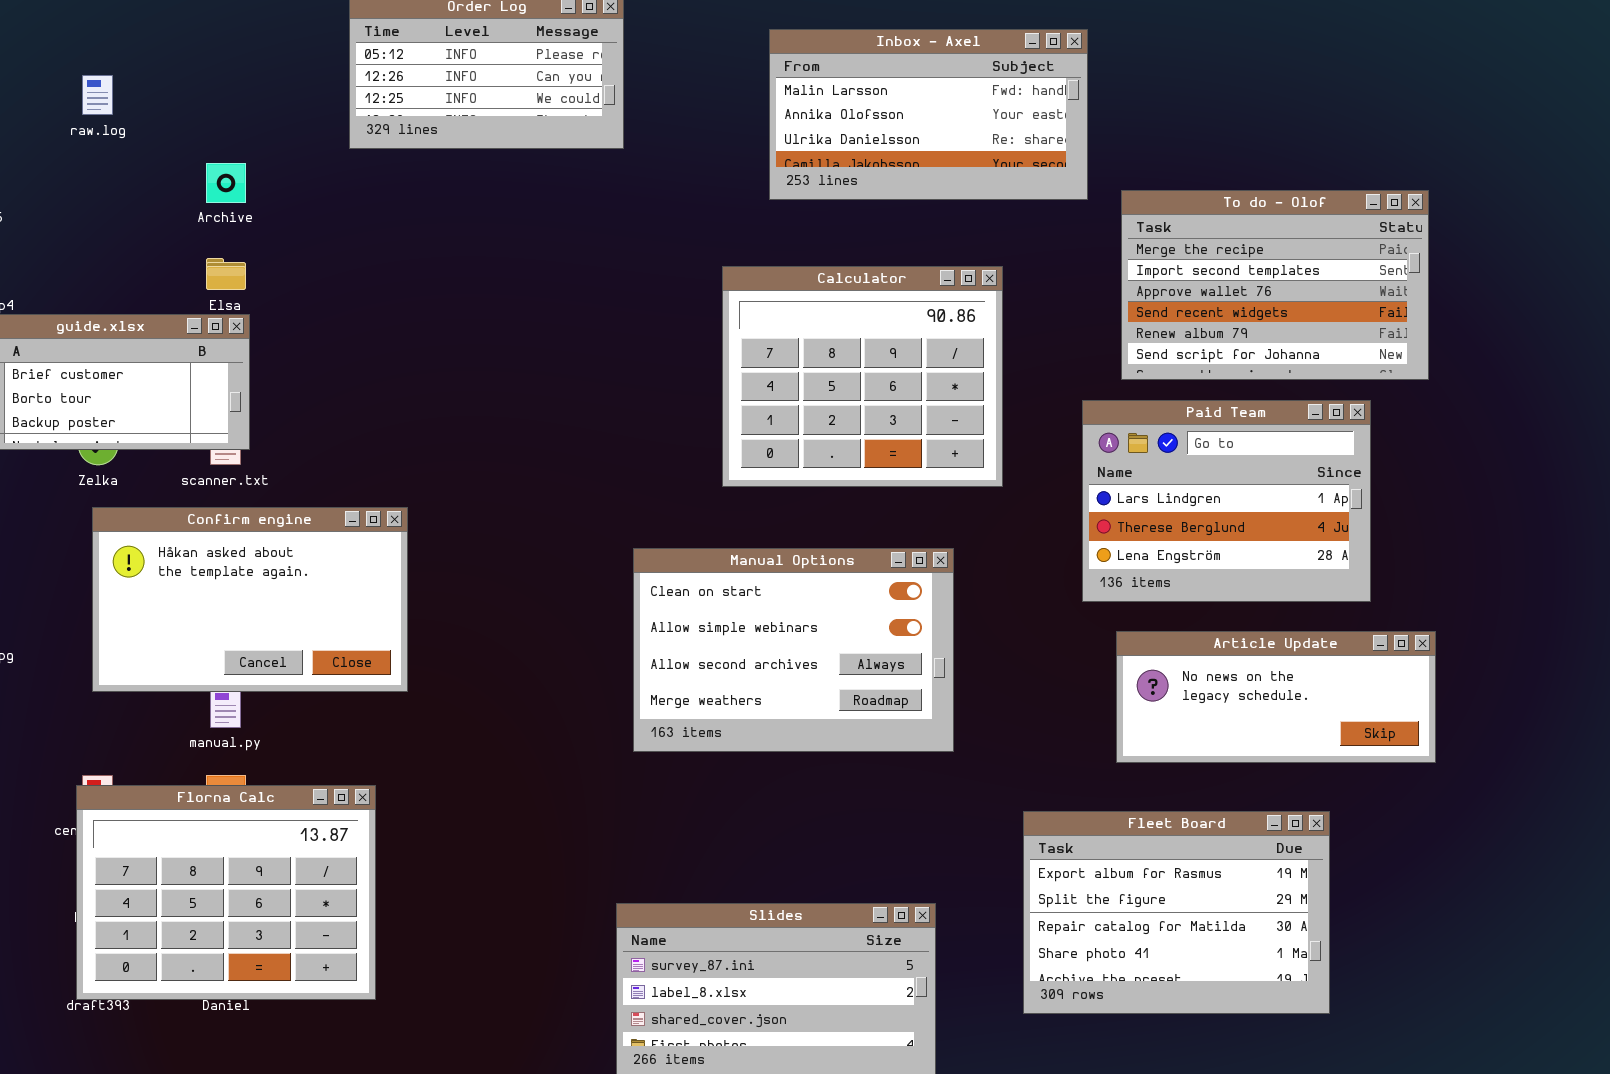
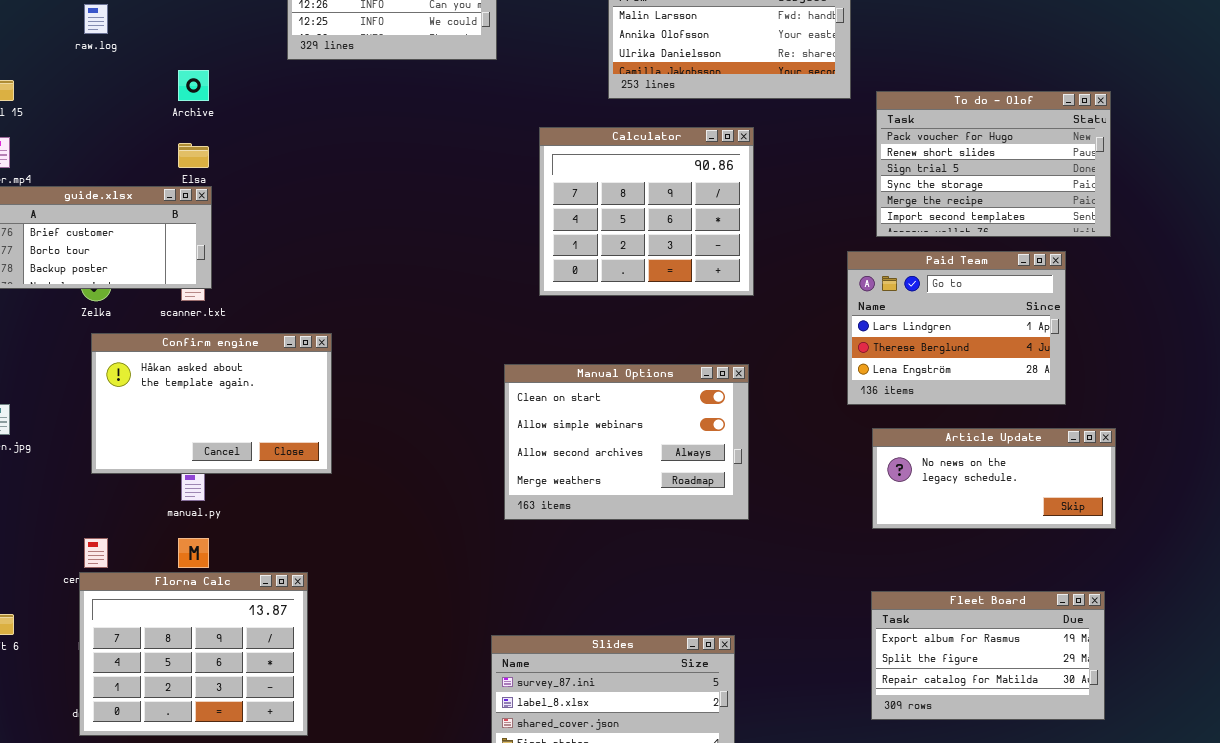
To do - Olof: [1121,190,1429,380] -> [876,91,1111,237], scrolled up 4 rows
Calculator: [722,266,1003,487] -> [539,127,754,296], moved
Florna Calc: [76,785,376,1000] -> [79,572,308,736], moved
Fleet Board: [1023,811,1330,1014] -> [871,591,1105,720], moved, resized

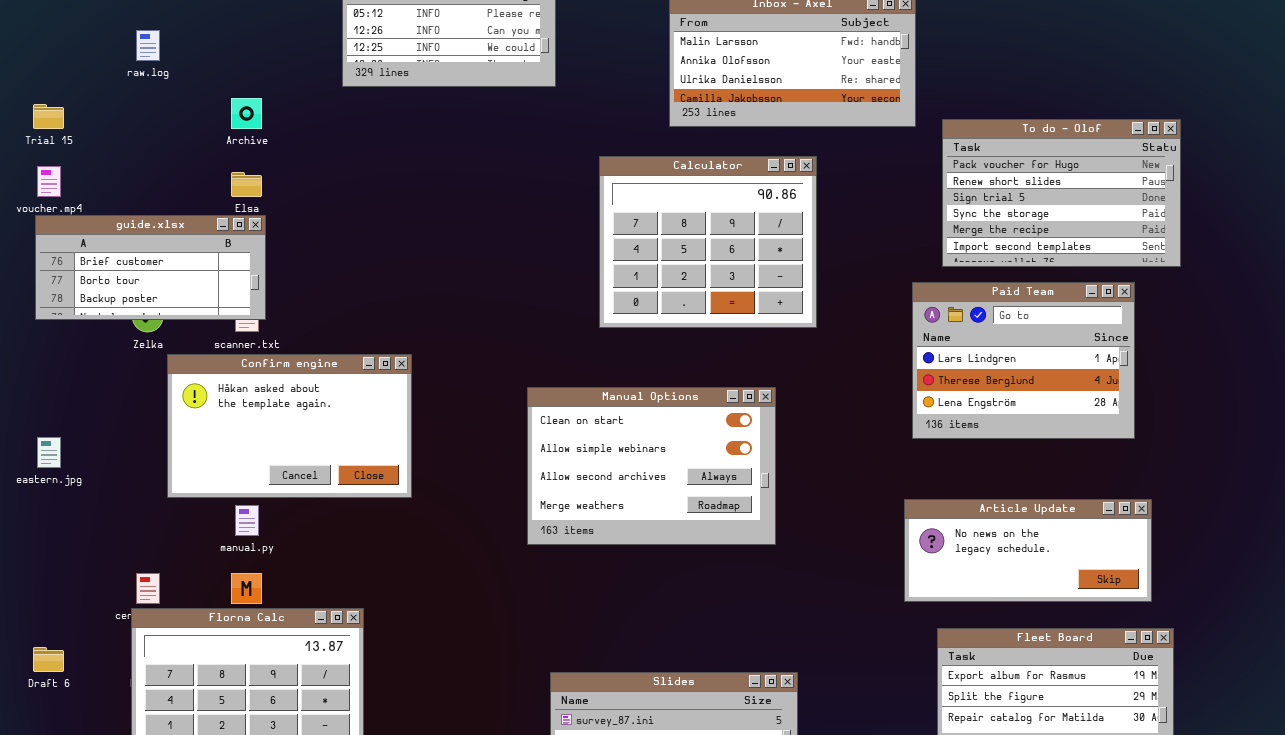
Confirm engine: [91,333,332,474] -> [167,354,412,498], moved
Manual Options: [504,364,749,520] -> [527,387,776,545], moved
Article Update: [872,428,1116,529] -> [904,499,1152,602], moved

